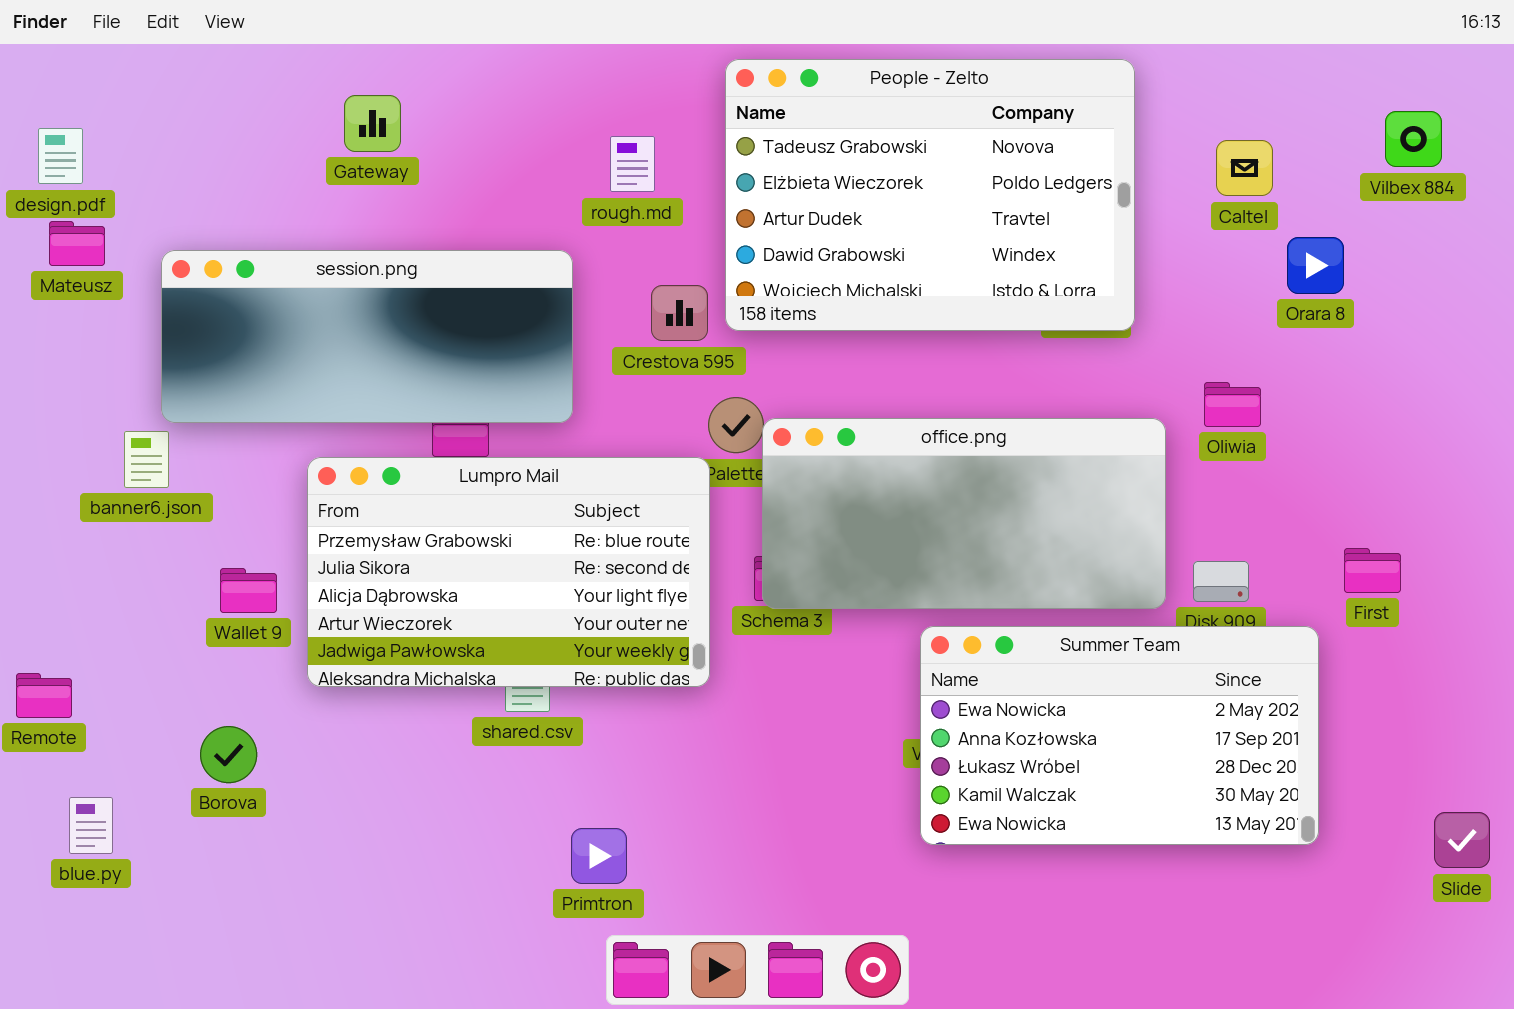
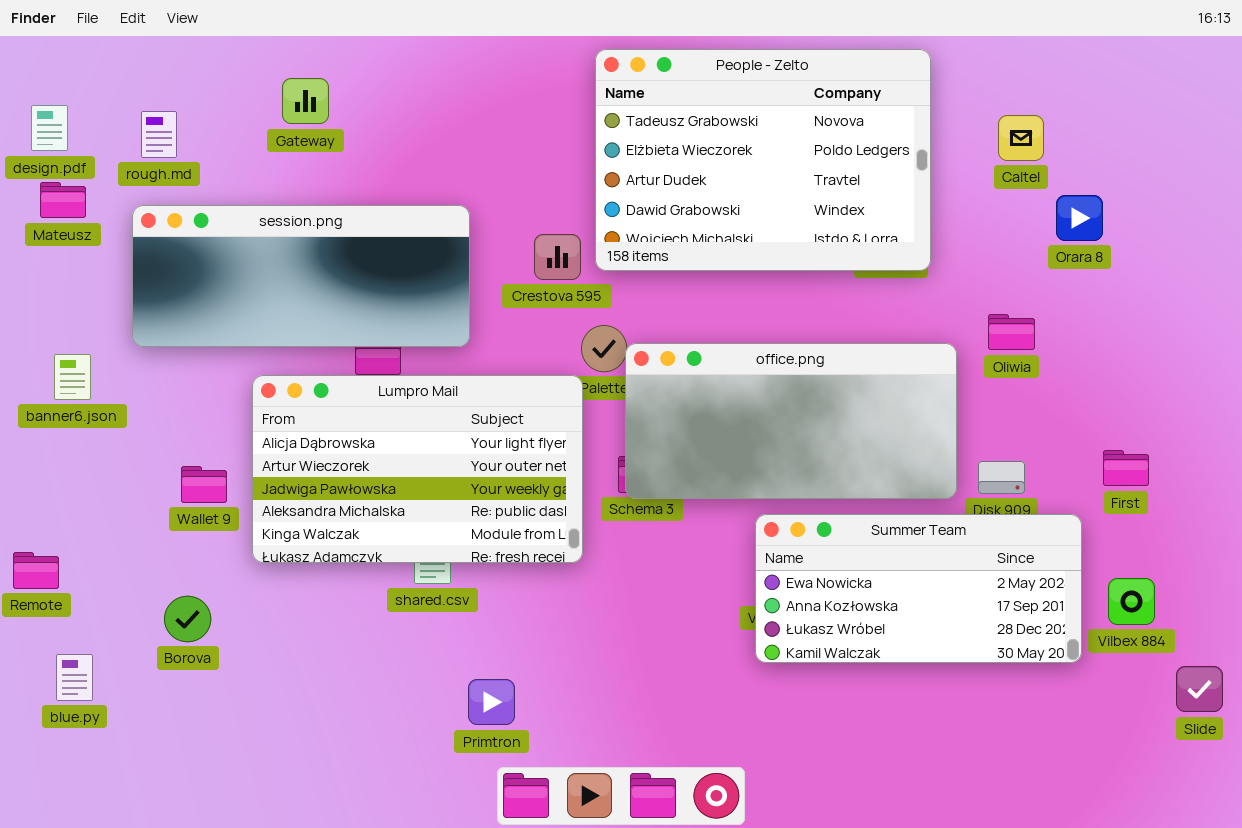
Vilbex 884: [1385,111,1442,167] -> [1108,578,1155,625], moved
rough.md: [610,136,655,192] -> [141,111,177,158], moved
banner6.json: [124,431,169,488] -> [54,354,91,400], moved
Lumpro Mail: [307,457,710,687] -> [252,375,583,563], scrolled down 2 rows
Summer Team: [920,626,1319,845] -> [755,514,1082,663], resized

